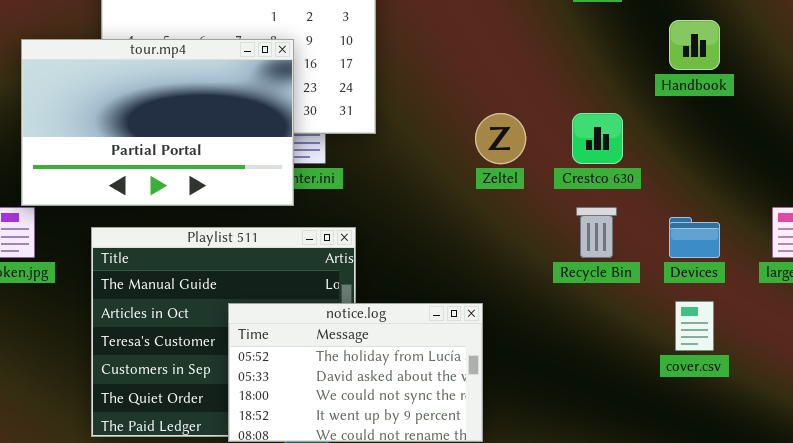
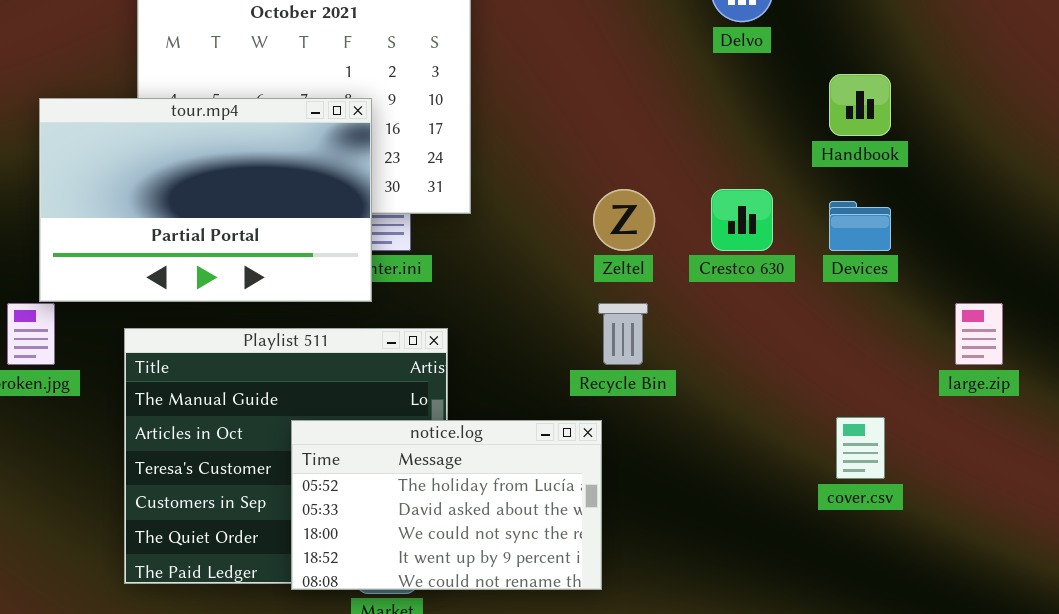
Recycle Bin: [576,207,617,258] -> [598,303,648,365], moved
Devices: [669,217,720,258] -> [829,201,891,251], moved

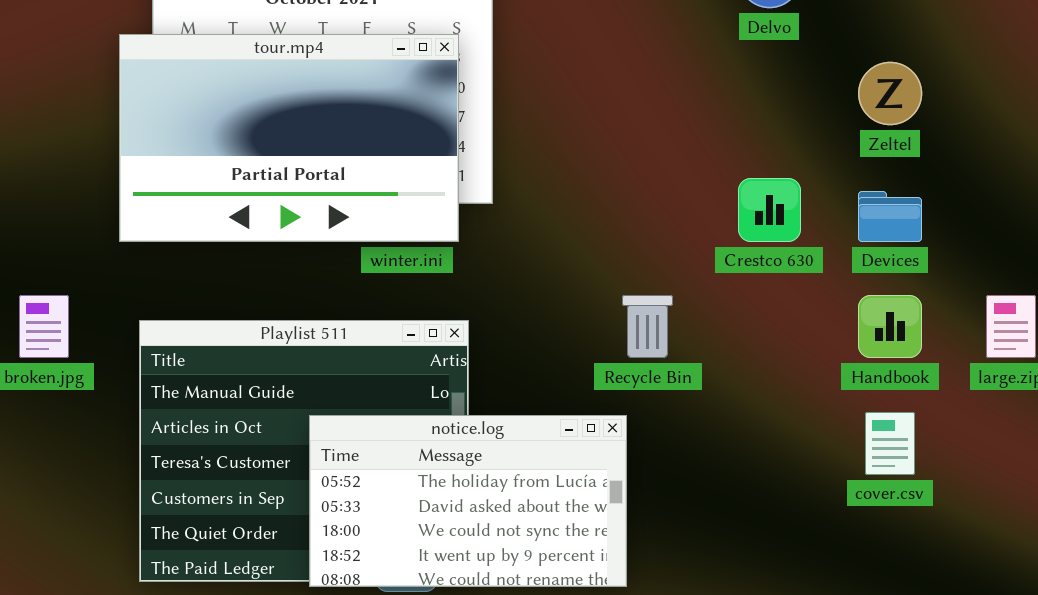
Handbook: [829,74,891,136] -> [858,295,922,358], moved
tour.mp4: [39,98,372,302] -> [119,34,459,242], moved
Zeltel: [593,189,655,251] -> [858,62,922,125], moved

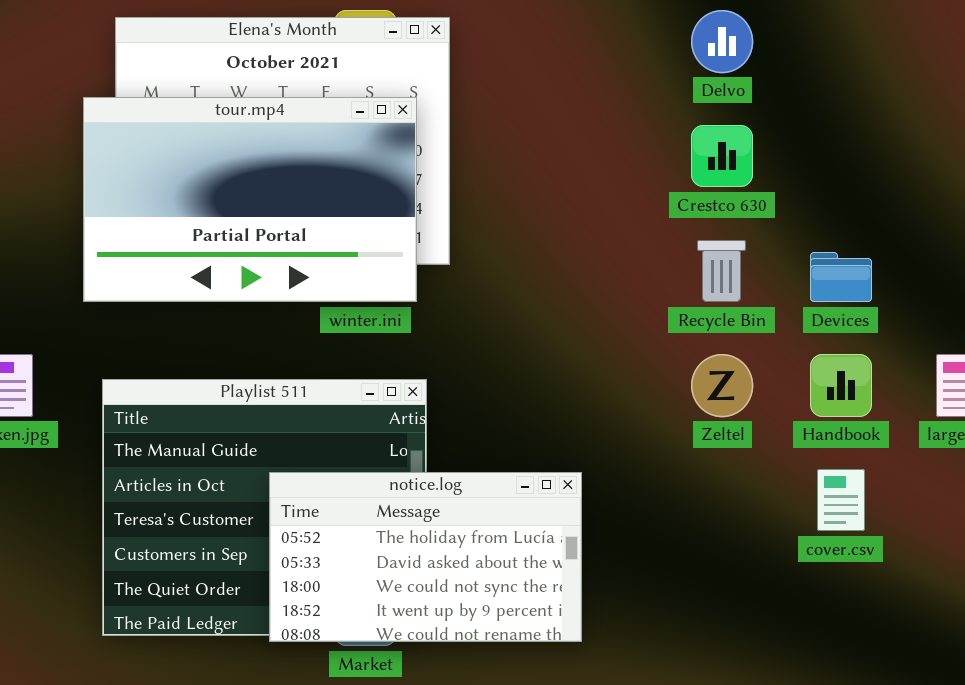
Zeltel: [858,62,922,125] -> [691,354,753,417], moved
Crestco 630: [738,178,801,242] -> [691,125,753,187], moved
Recycle Bin: [622,295,673,358] -> [697,240,746,302], moved

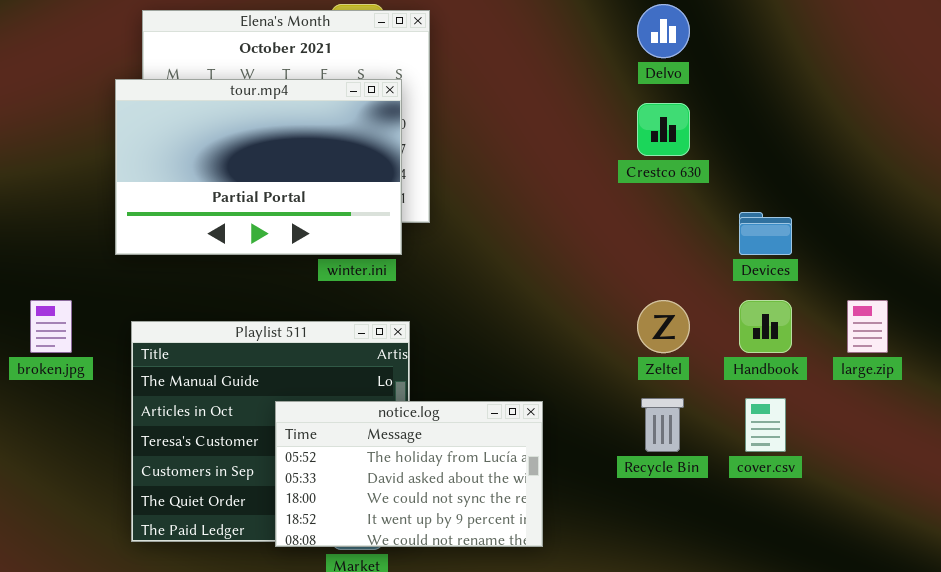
Recycle Bin: [697,240,746,302] -> [641,398,684,452], moved

